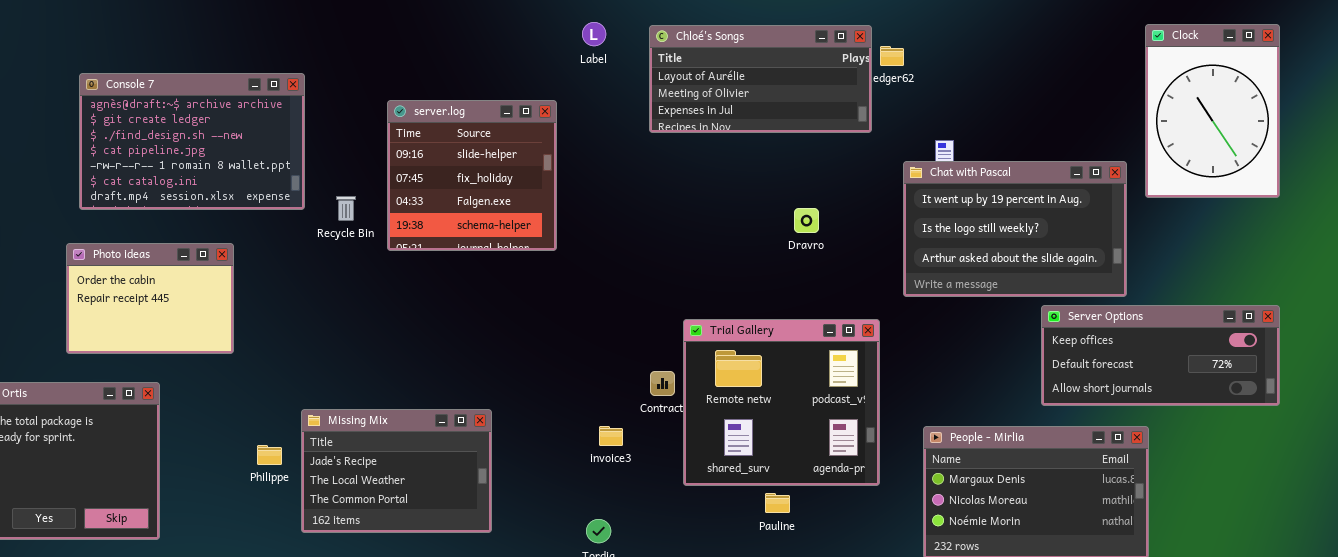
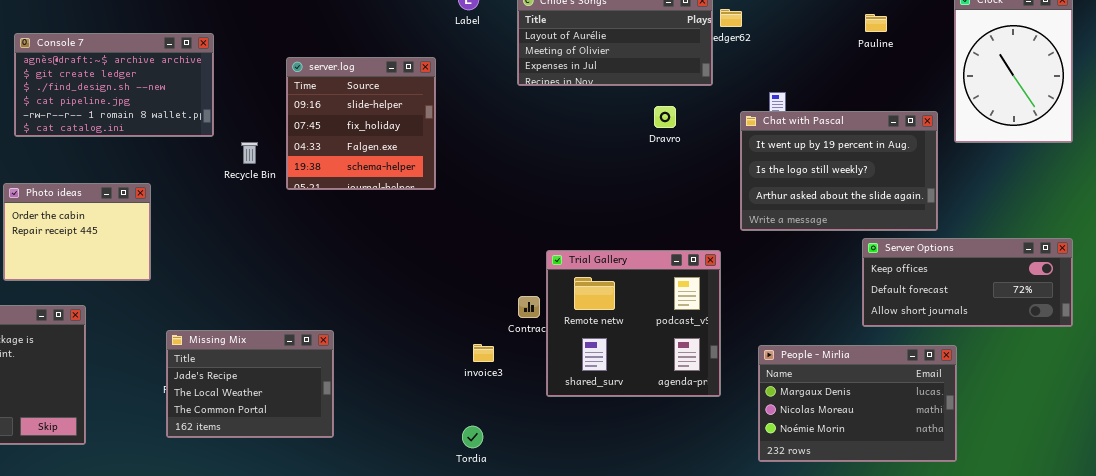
Console 7: [79,73,305,210] -> [14,33,214,137], resized
Dravro: [794,208,819,233] -> [654,106,676,128], moved
Missing Mix: [301,409,492,533] -> [166,330,334,438], moved
Pauline: [765,493,790,513] -> [865,14,887,32], moved

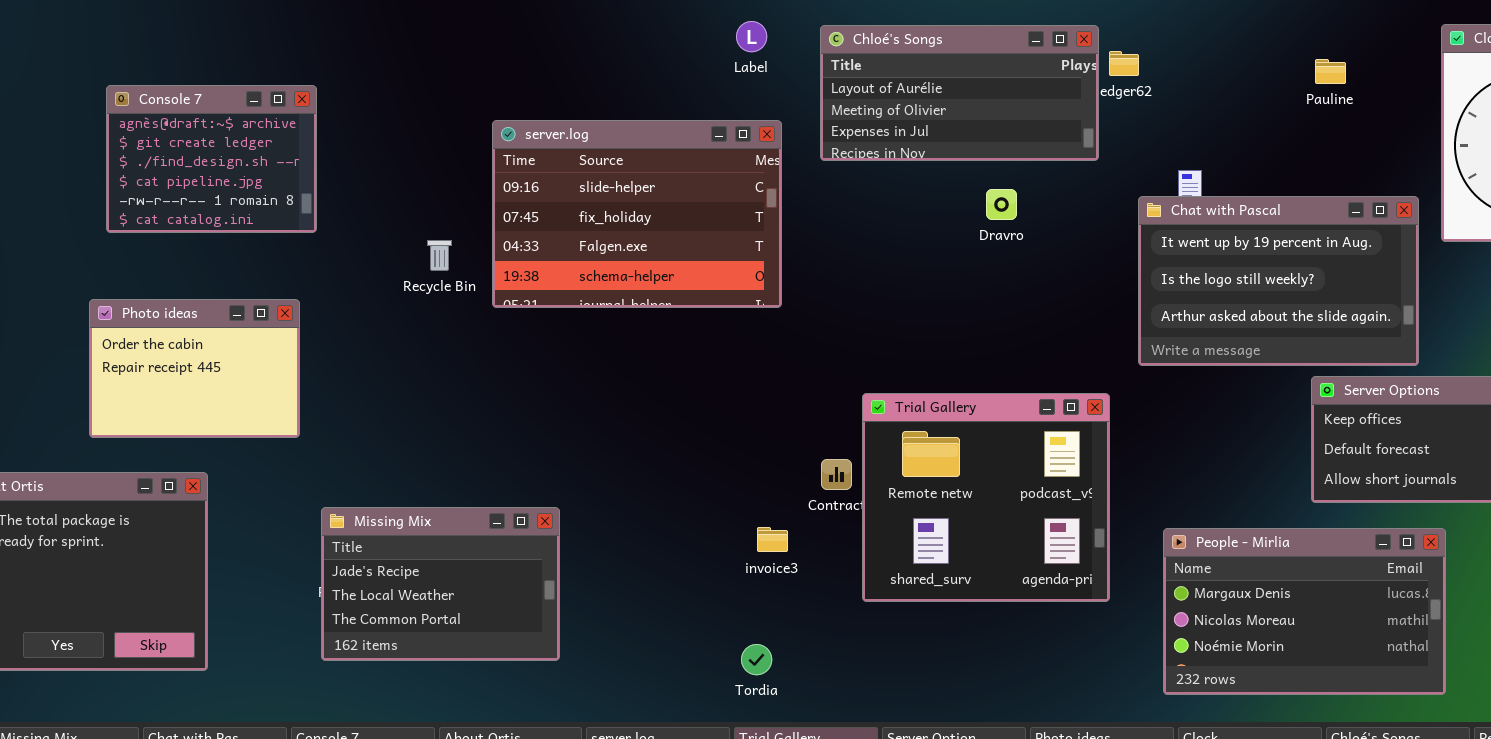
Console 7: [14,33,214,137] -> [106,85,317,233], resized
server.log: [286,57,436,190] -> [492,120,782,308], resized
Dravro: [654,106,676,128] -> [986,189,1017,220], moved

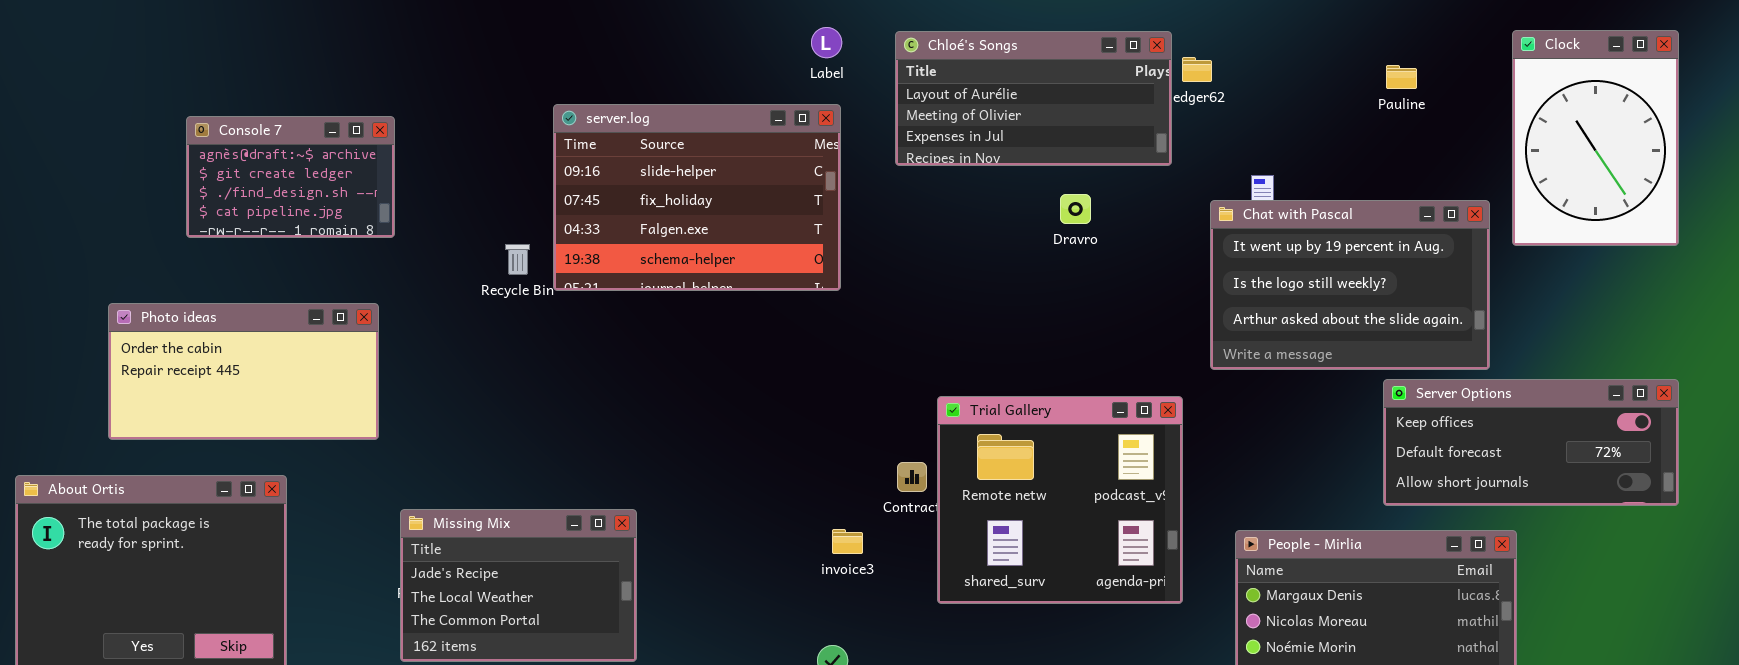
Console 7: [106,85,317,233] -> [186,116,395,238], resized
server.log: [492,120,782,308] -> [553,104,841,291], moved
Photo ideas: [89,299,300,438] -> [108,303,379,440], resized

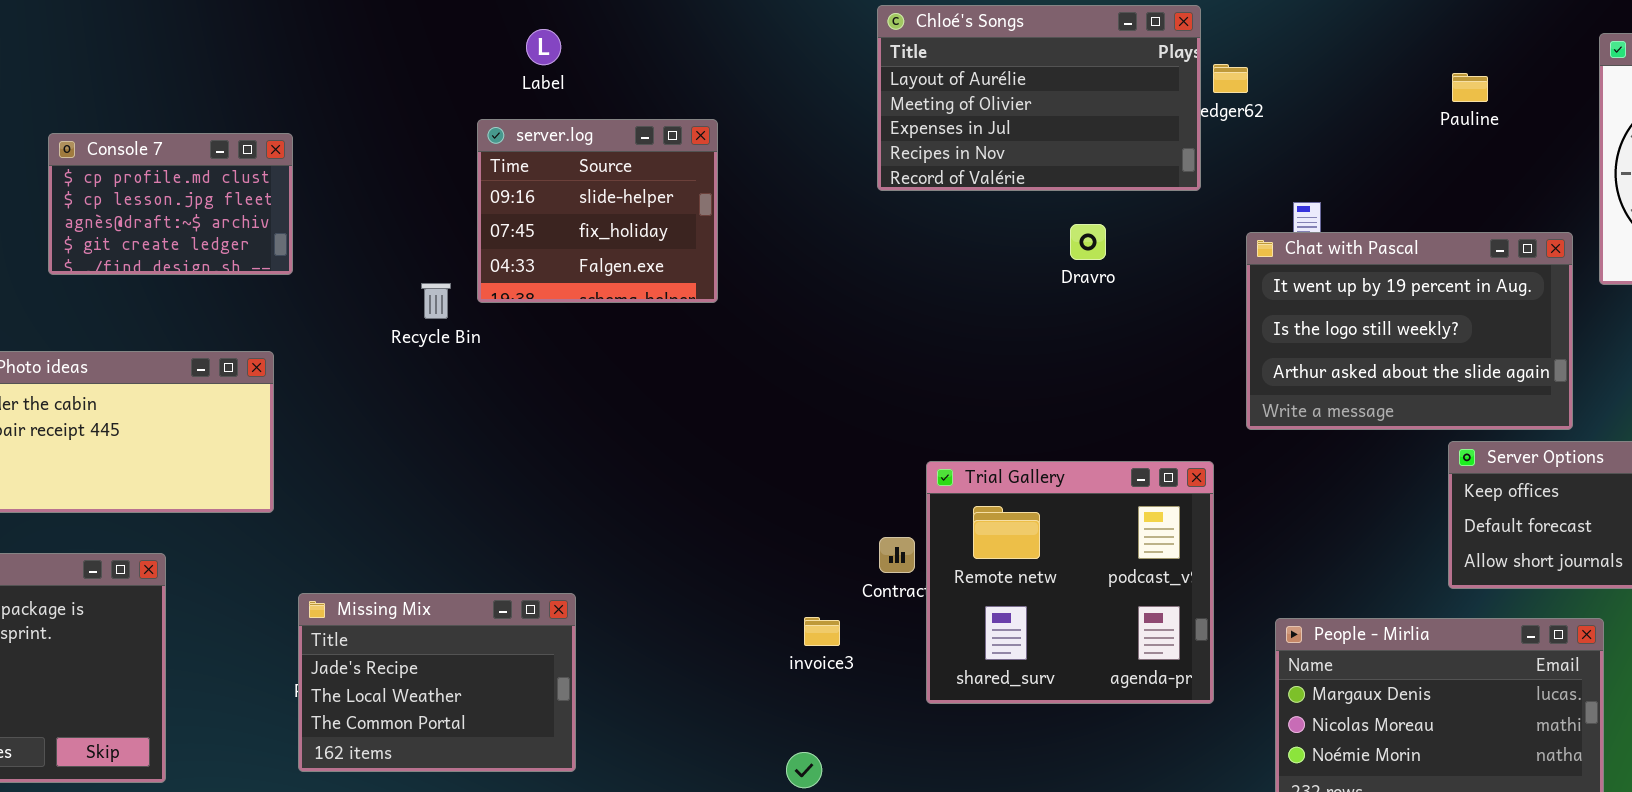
Label: [811,27,842,58] -> [526,29,561,65], moved
Chloé's Songs: [895,31,1172,166] -> [877,5,1201,191], resized
server.log: [553,104,841,291] -> [477,119,718,303], resized
Console 7: [186,116,395,238] -> [48,133,293,275], scrolled up 2 rows

